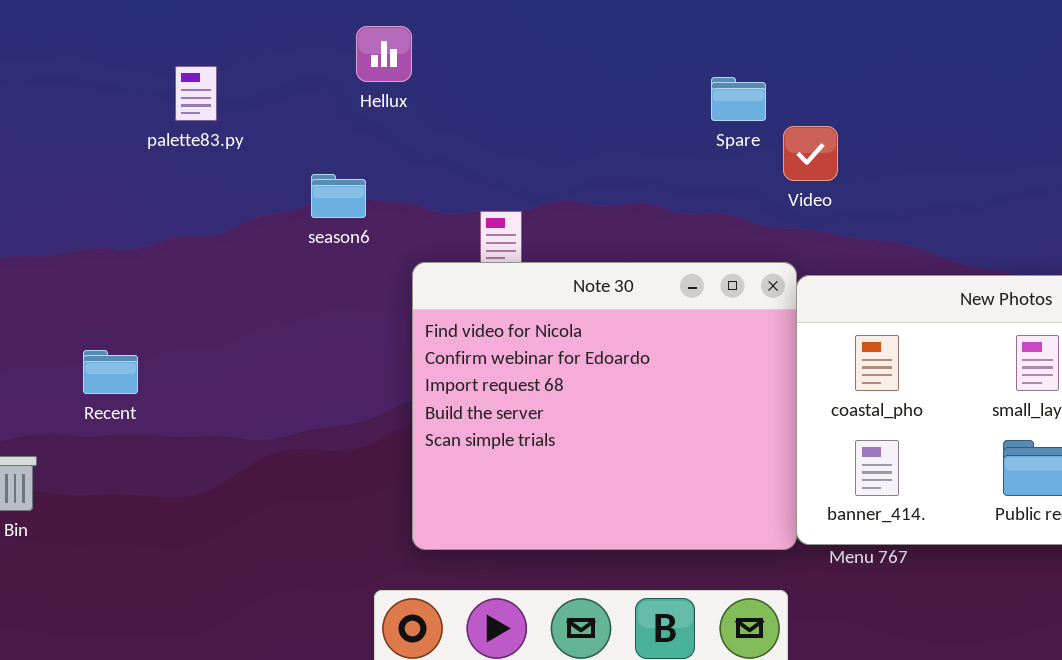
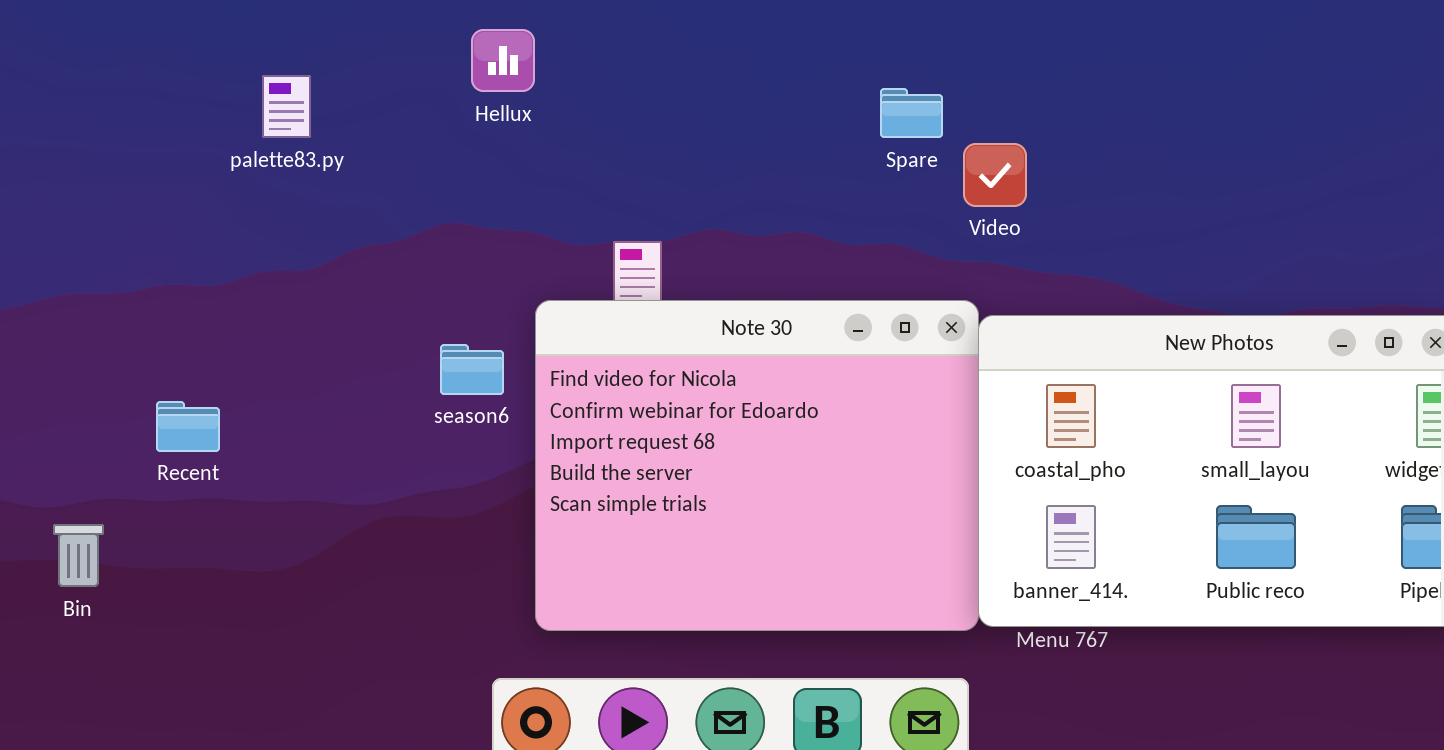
season6: [311,174,366,218] -> [440,344,504,395], moved

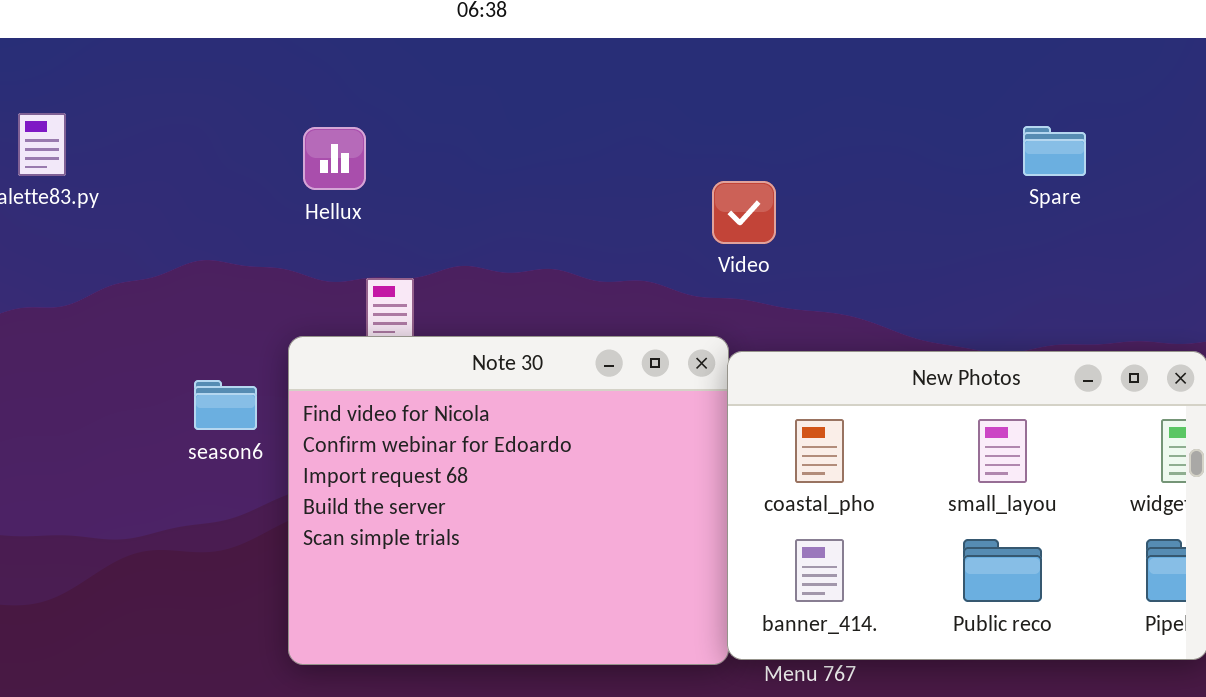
Hellux: [471,29,535,92] -> [303,127,366,190], moved
Spare: [880,88,943,138] -> [1023,126,1086,176], moved

